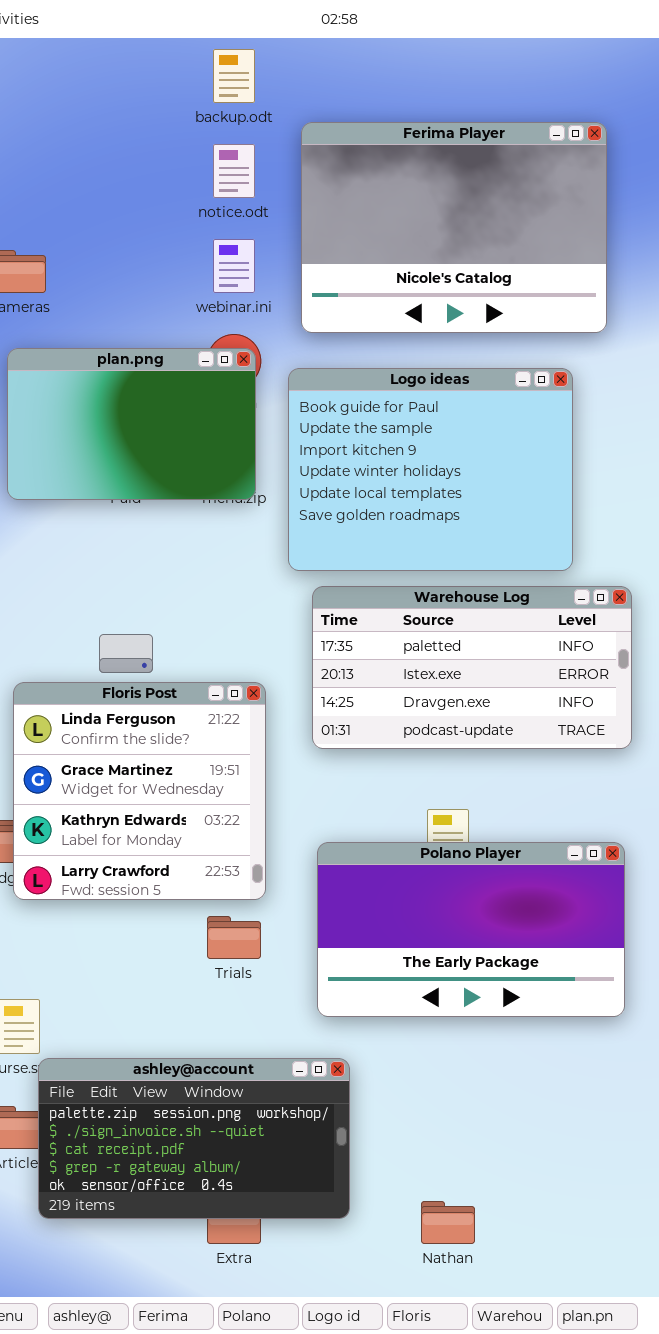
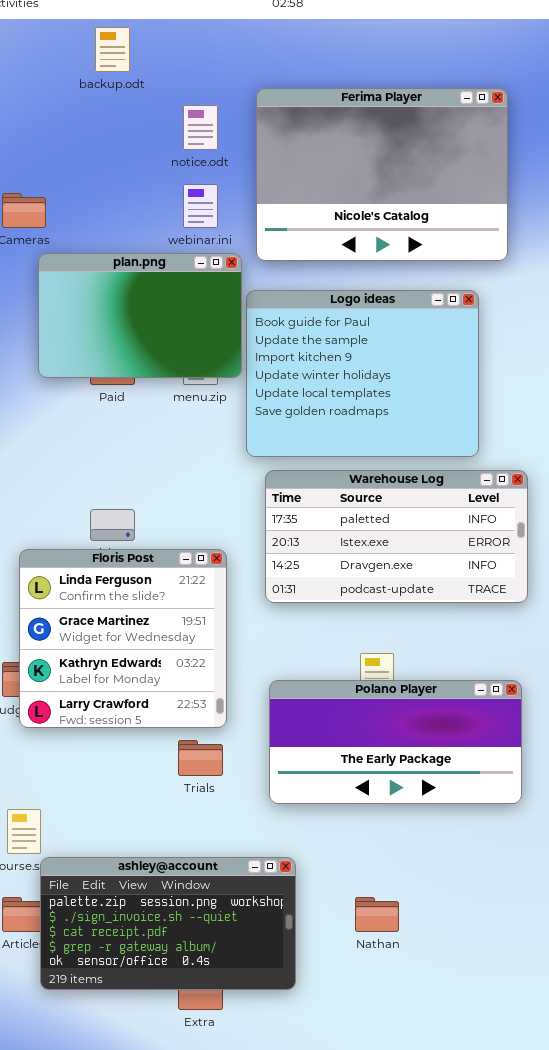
backup.odt: [213,49,255,103] -> [95,27,130,72], moved
plan.png: [7,348,256,500] -> [38,253,242,378], moved
Polano Player: [317,842,625,1017] -> [269,680,522,804], resized
Nathan: [421,1201,475,1244] -> [355,897,399,932], moved

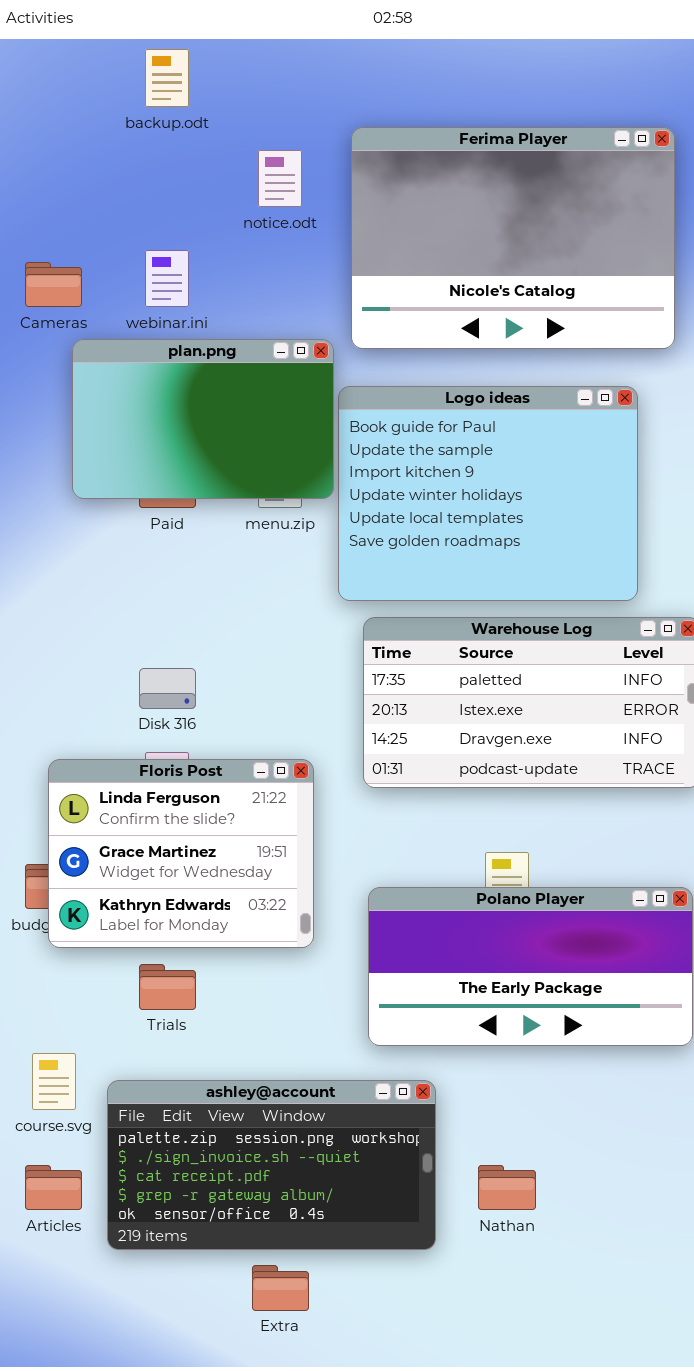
webinar.ini: [183,184,218,228] -> [145,250,189,307], moved
Floris Post: [19,549,227,728] -> [48,759,314,948], resized
Trials: [178,740,223,776] -> [139,964,196,1010], moved
ashley@account: [40,857,296,990] -> [107,1080,436,1250], moved

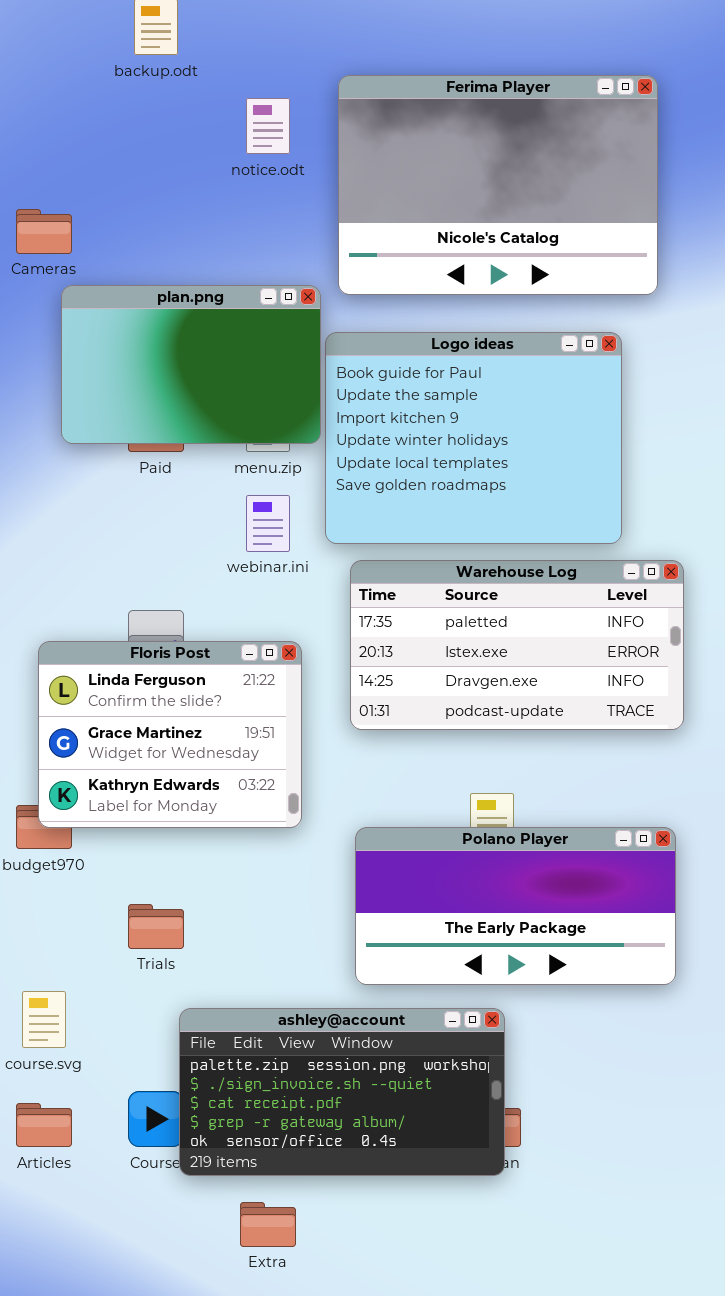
webinar.ini: [145,250,189,307] -> [246,495,290,552], moved
Floris Post: [48,759,314,948] -> [38,641,302,828], moved
ashley@account: [107,1080,436,1250] -> [179,1008,505,1176], moved

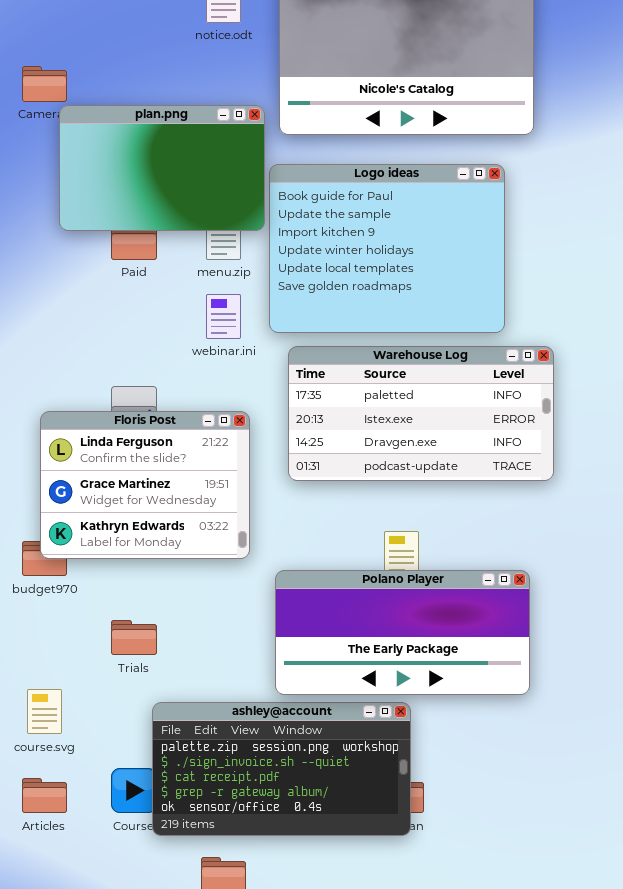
plan.png: [61,285,321,444] -> [59,105,265,231], moved
Polano Player: [355,827,676,985] -> [275,570,530,695], moved

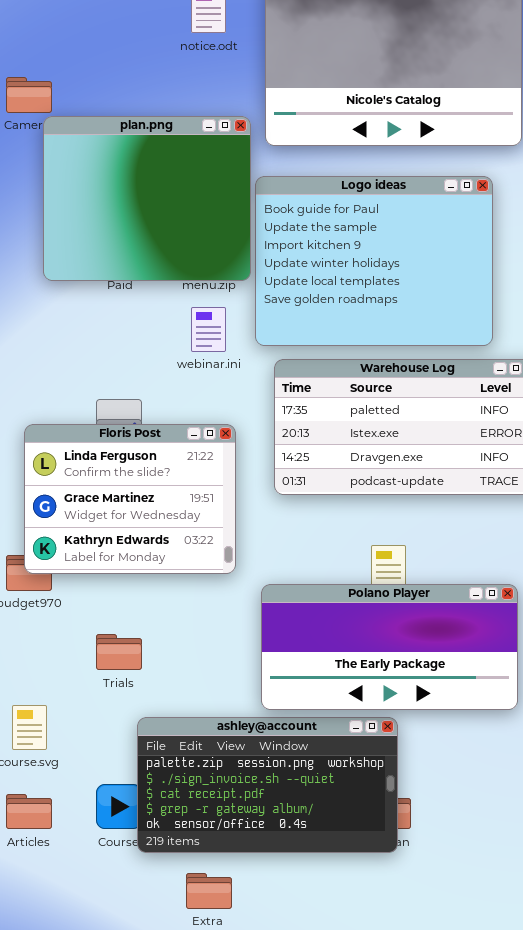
plan.png: [59,105,265,231] -> [43,116,251,281], resized

